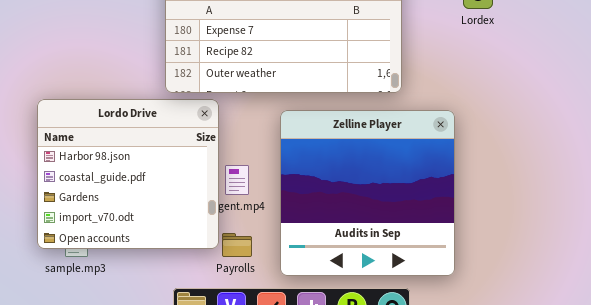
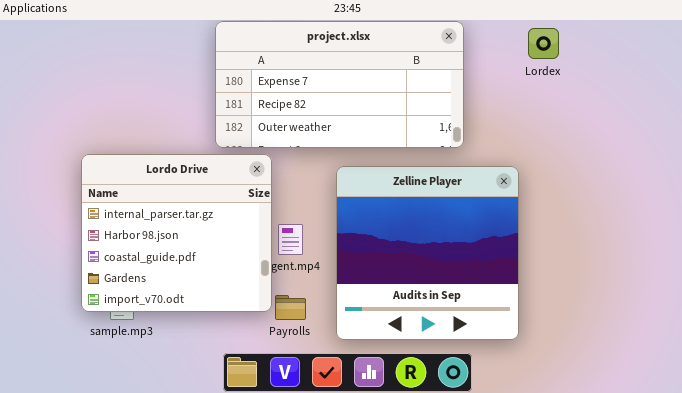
Lordo Drive: [37,99,219,249] -> [81,154,272,312], scrolled up 1 row

